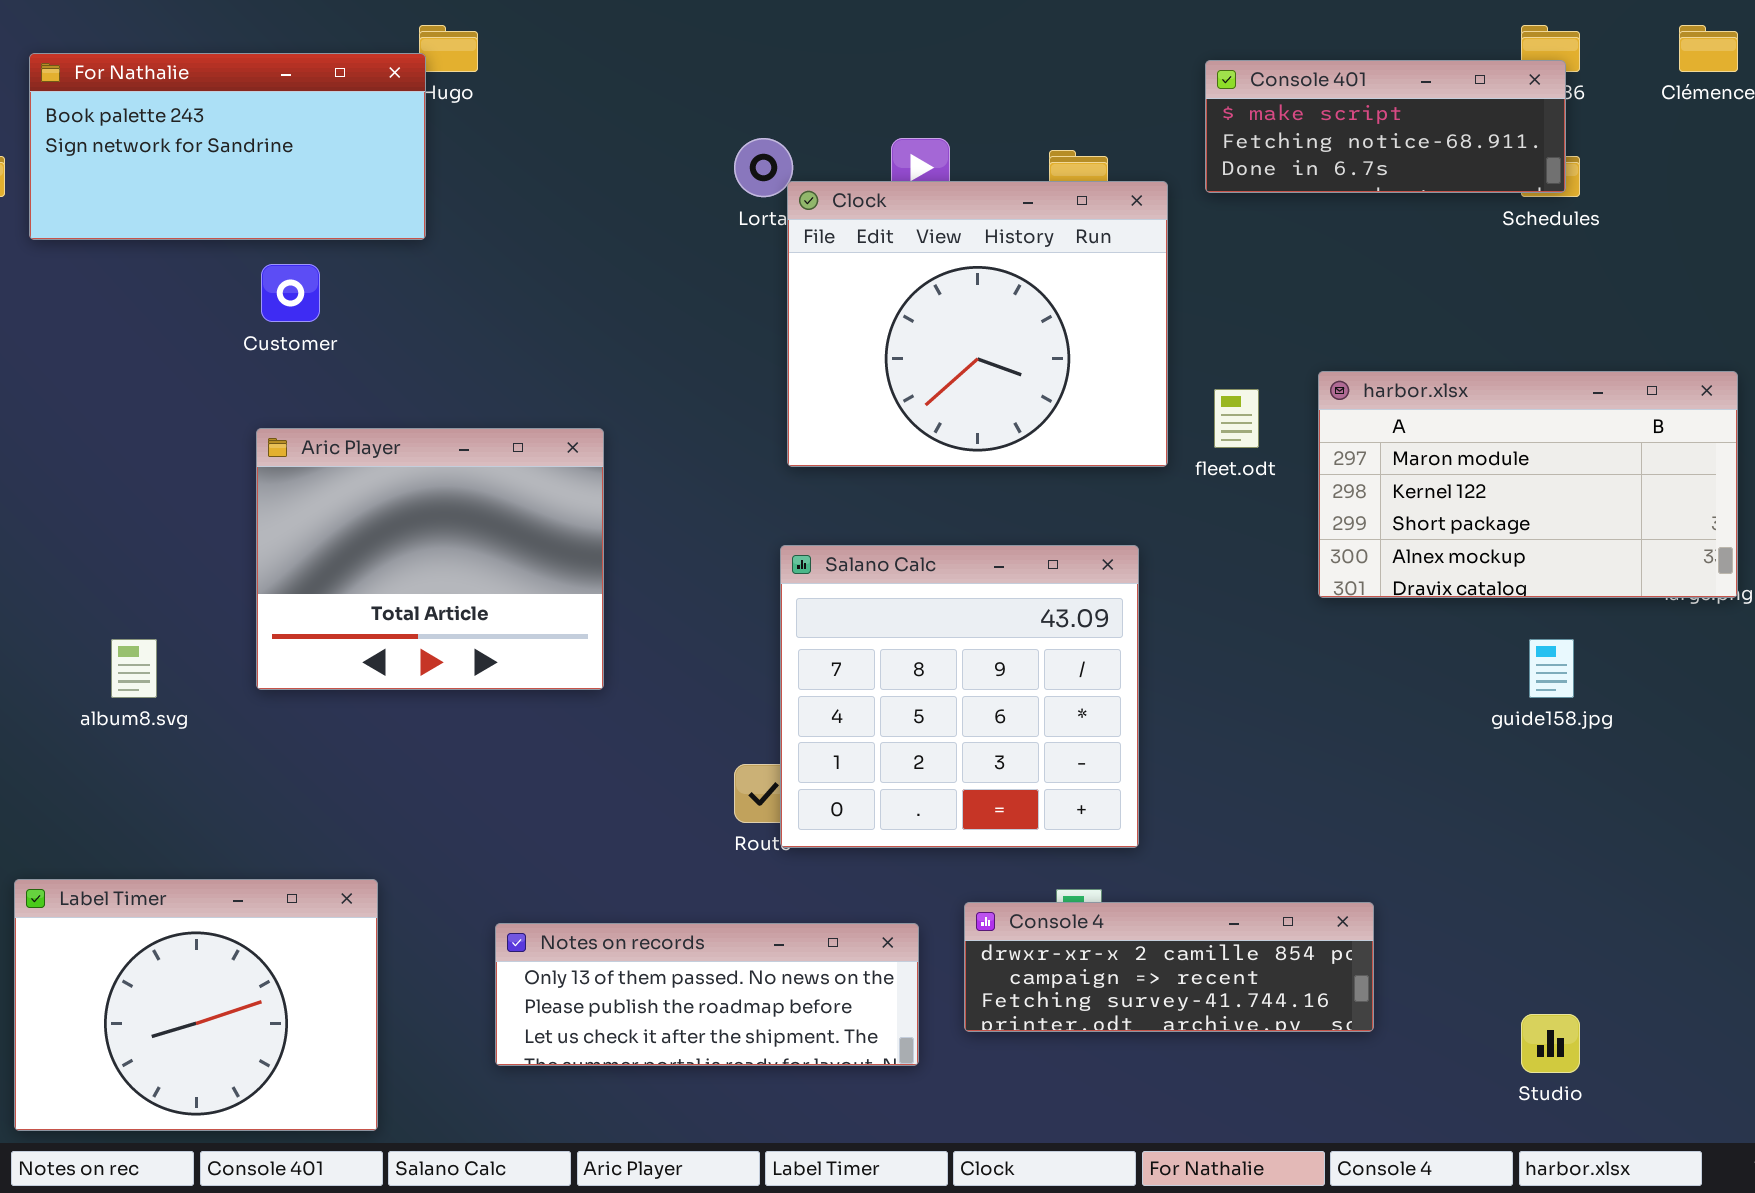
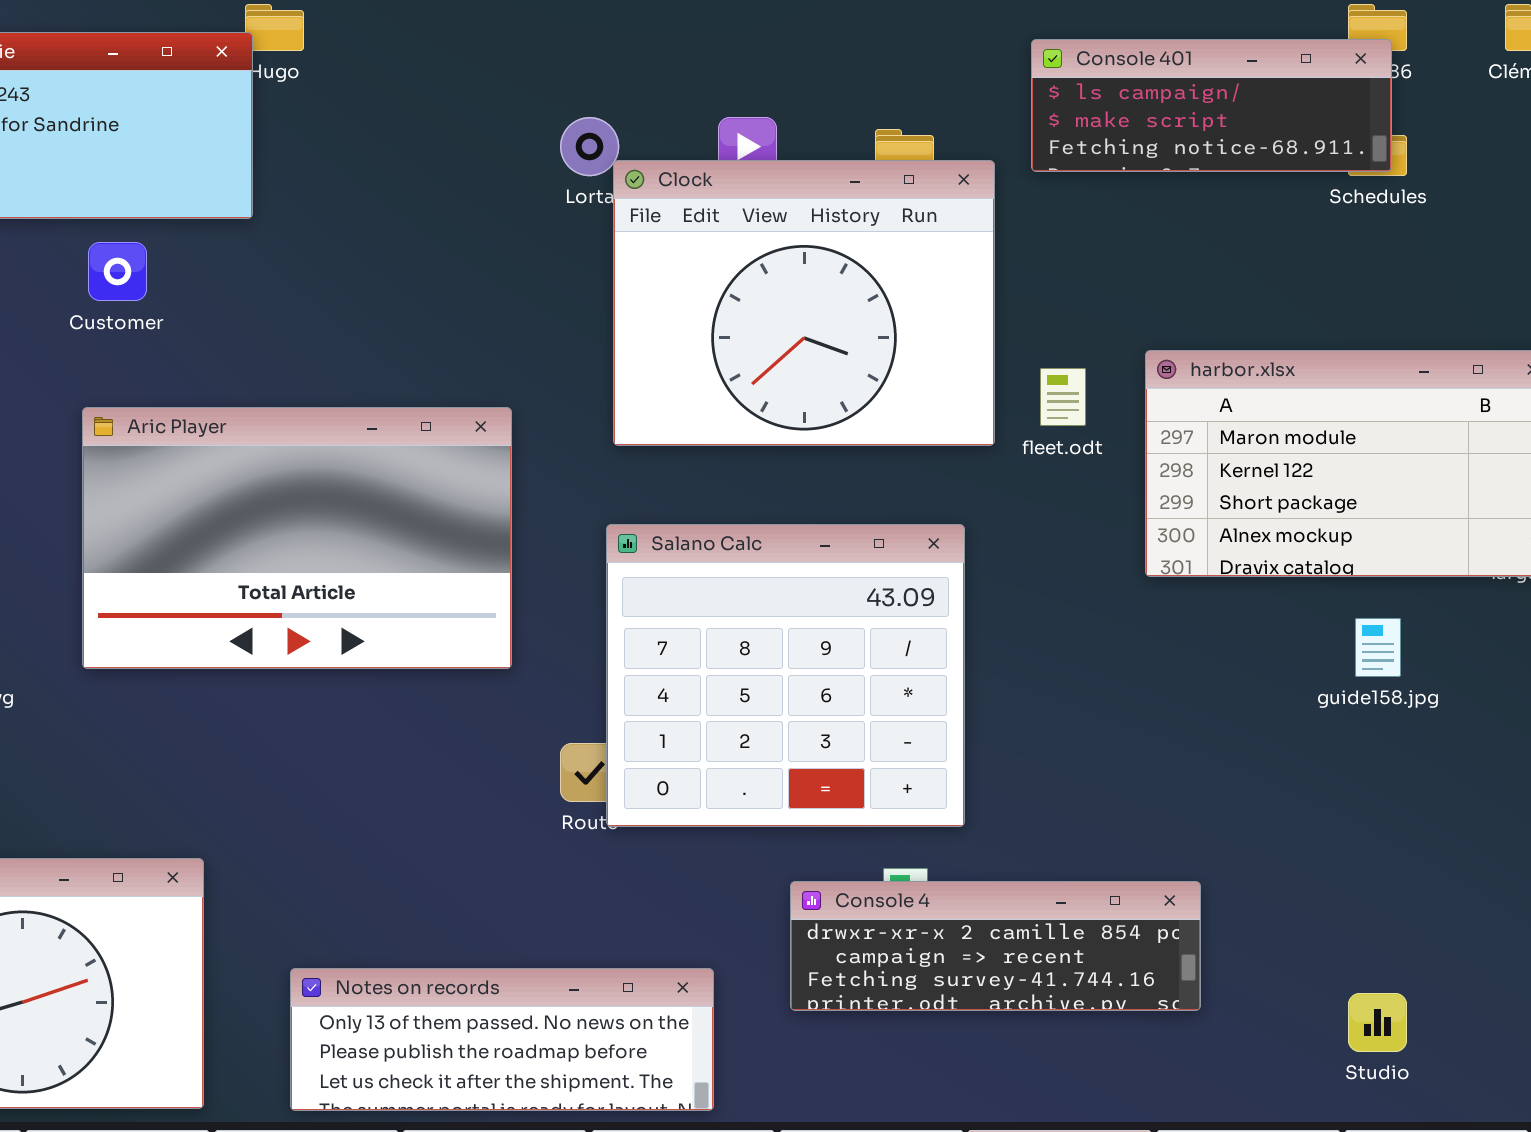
Console 401: [1205,60,1566,193] -> [1031,39,1392,172], scrolled up 1 row
Aric Player: [256,428,604,690] -> [82,407,512,669], resized
Notes on records: [495,923,919,1066] -> [290,968,714,1111], moved

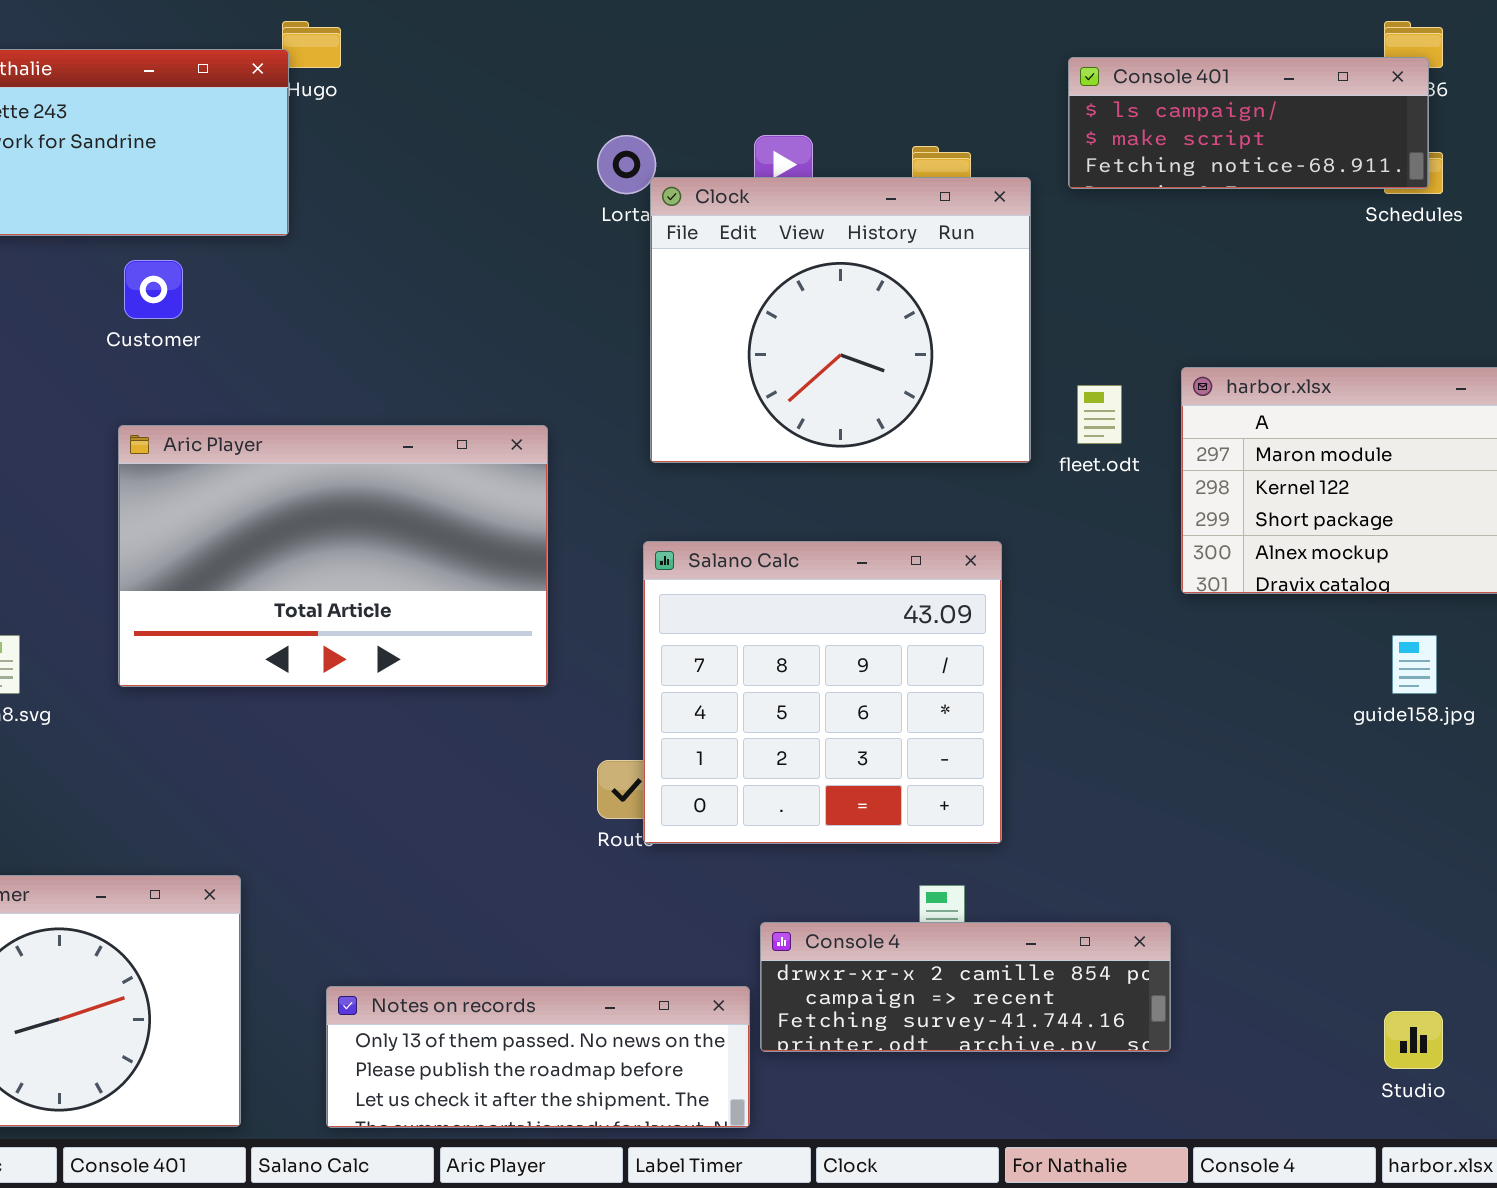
Console 4: [790,881,1201,1011] -> [760,922,1171,1052], moved

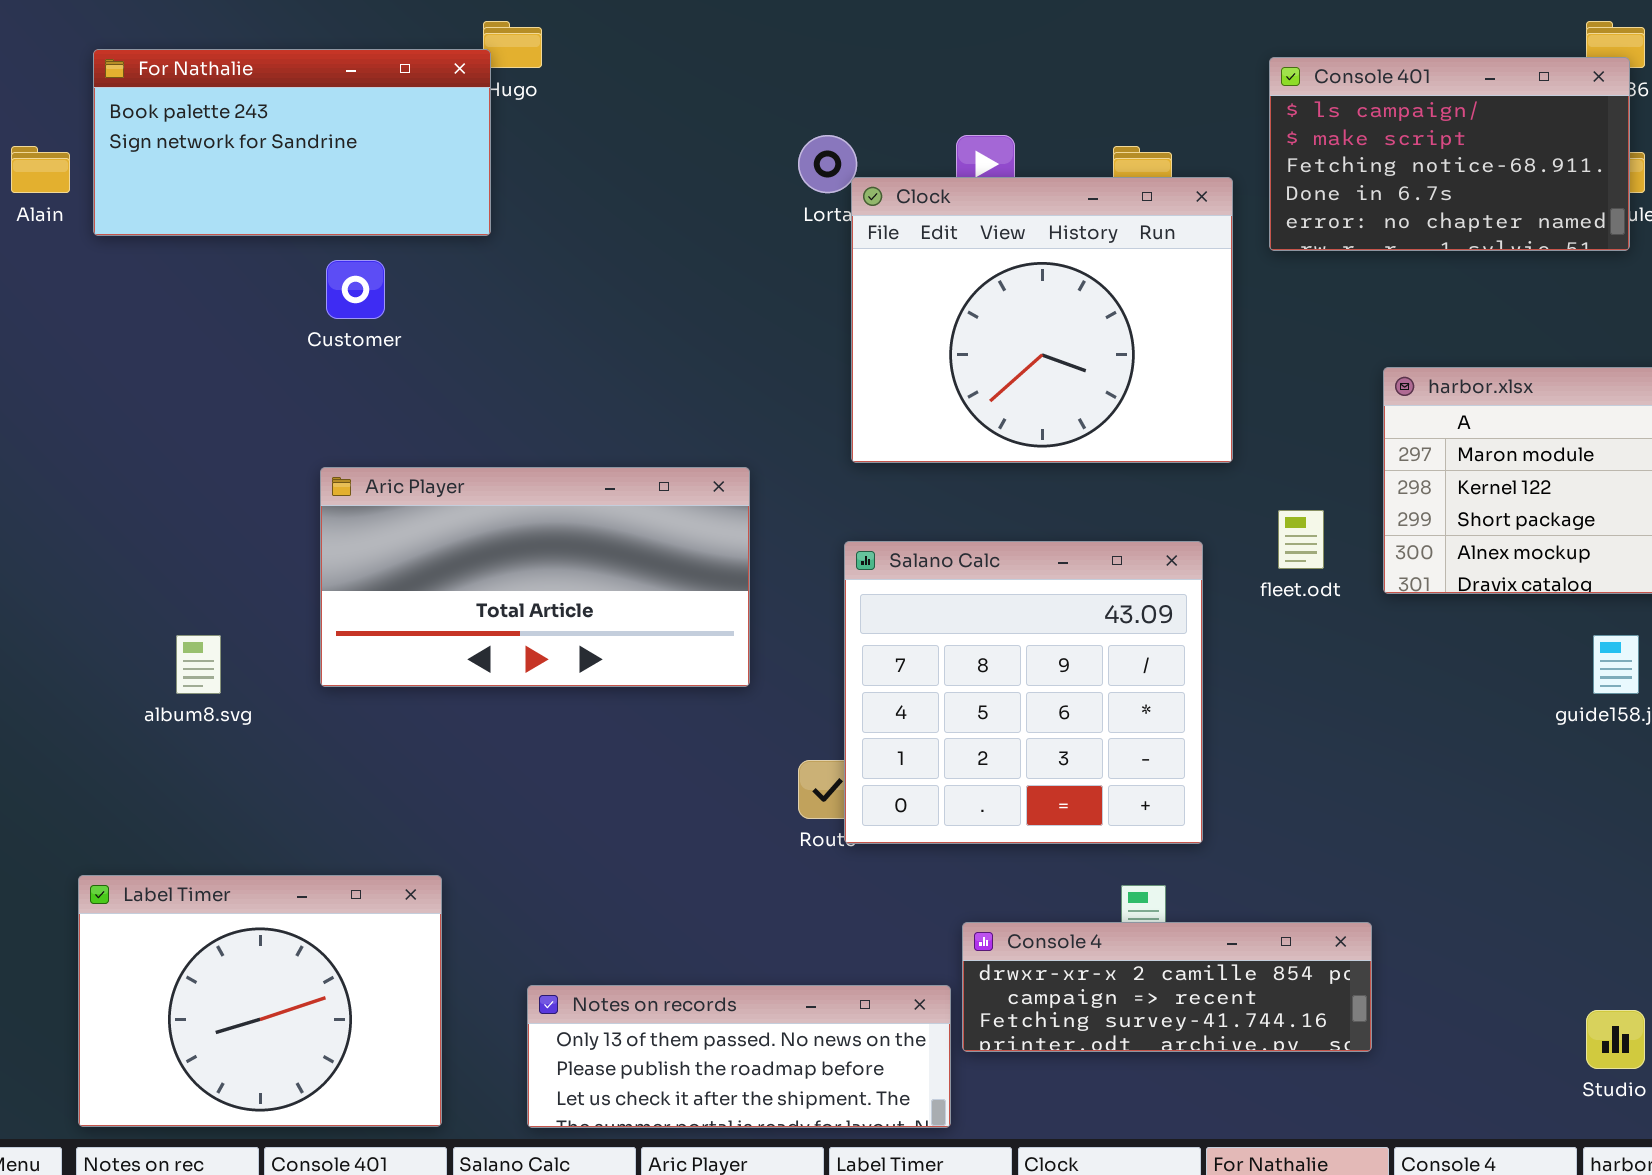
Console 401: [1068,57,1429,189] -> [1269,57,1630,251], resized
fleet.odt: [1077,385,1122,444] -> [1278,510,1324,569], moved
Aric Player: [118,425,548,687] -> [320,467,750,687], resized

